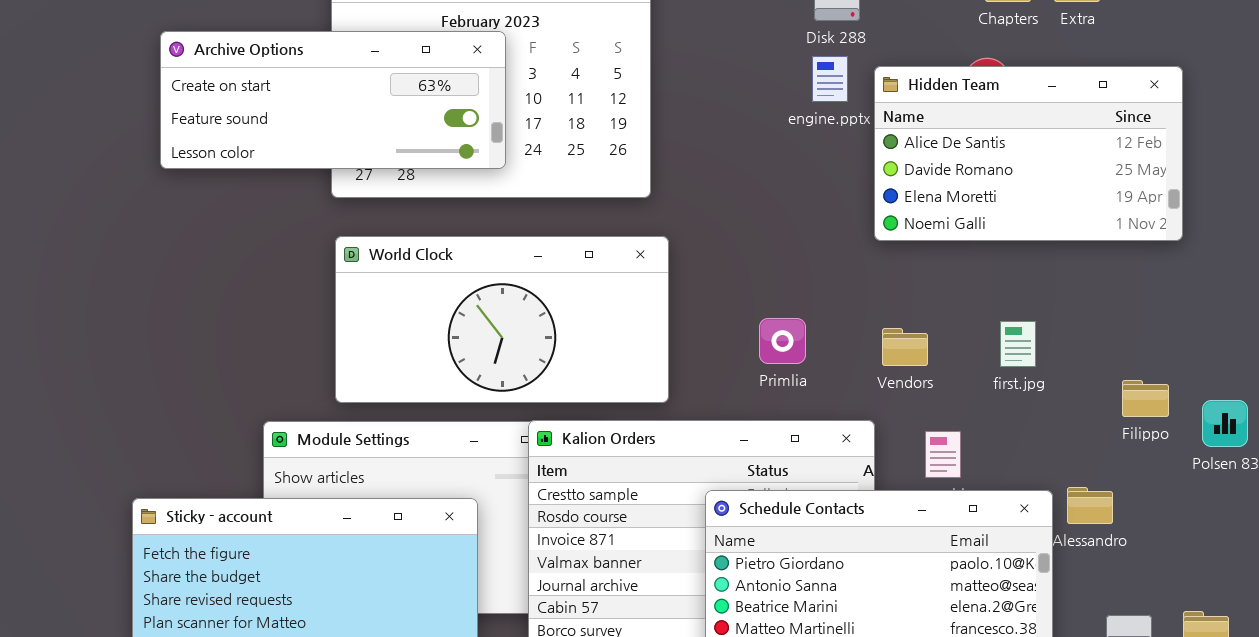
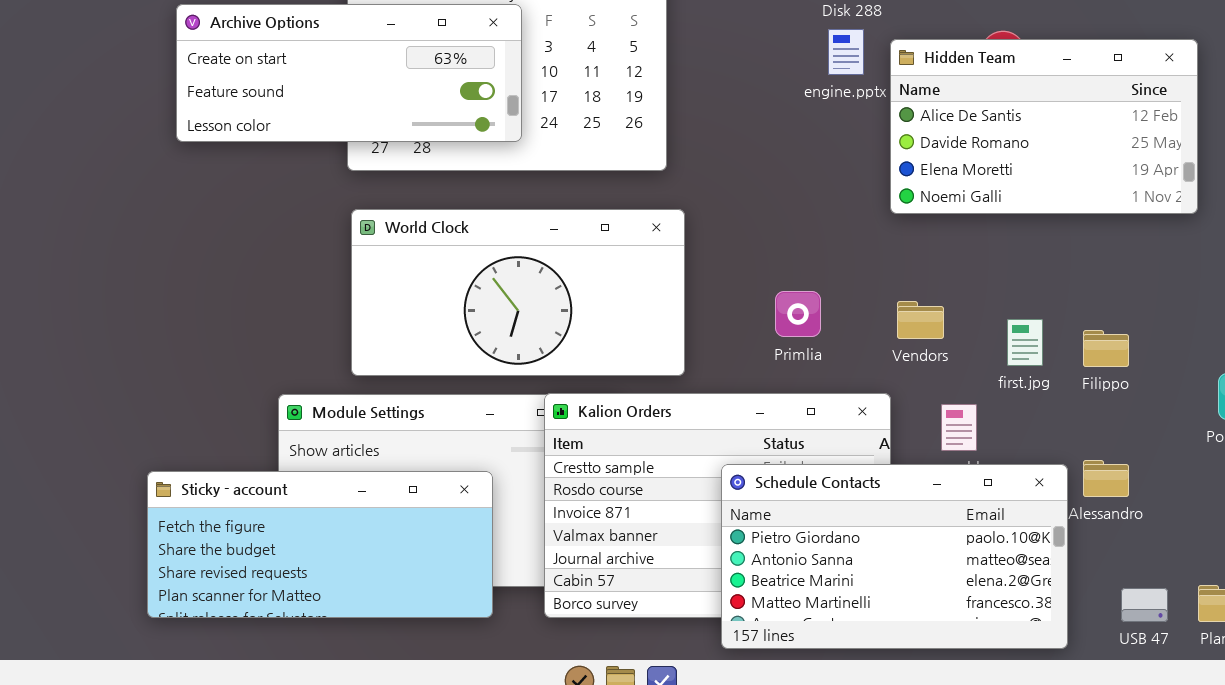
first.jpg: [1000,321,1036,367] -> [1007,319,1043,366], moved
Filippo: [1122,380,1169,417] -> [1083,330,1129,367], moved

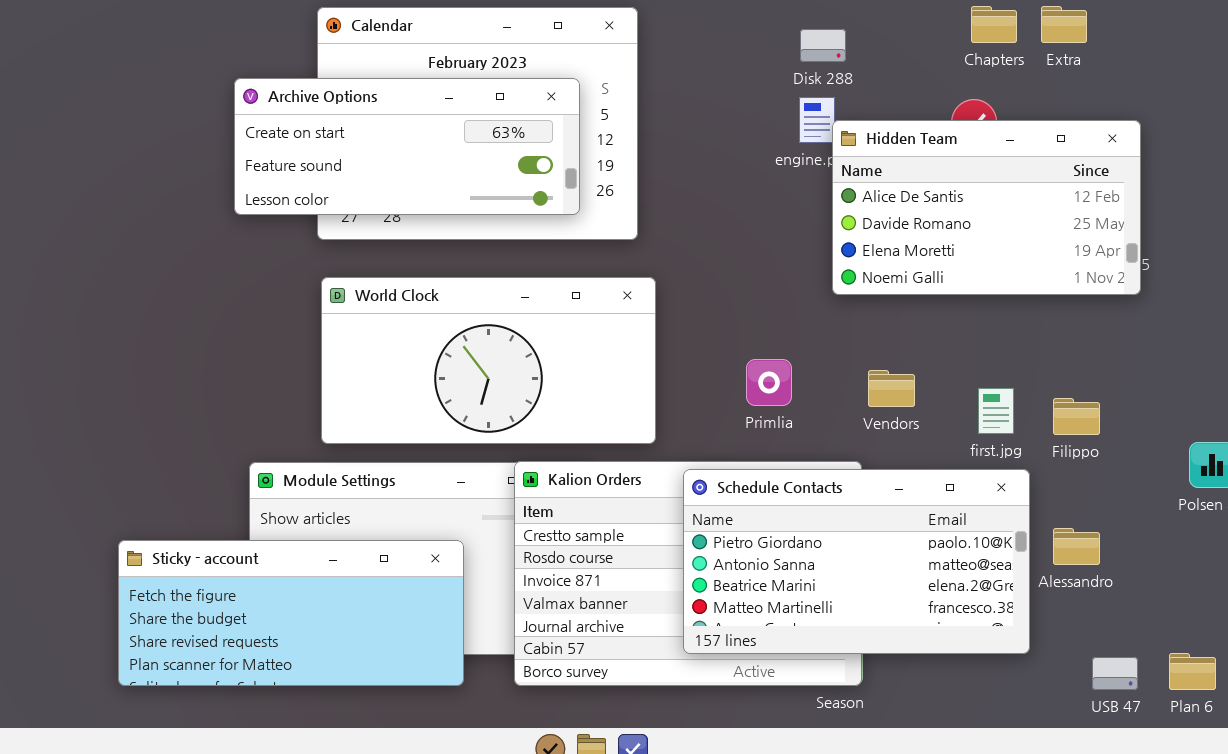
Archive Options: [176,4,522,142] -> [234,78,580,215], moved
Hidden Team: [890,39,1198,214] -> [832,120,1141,295], moved
Schedule Contacts: [721,464,1068,649] -> [683,469,1030,654], moved

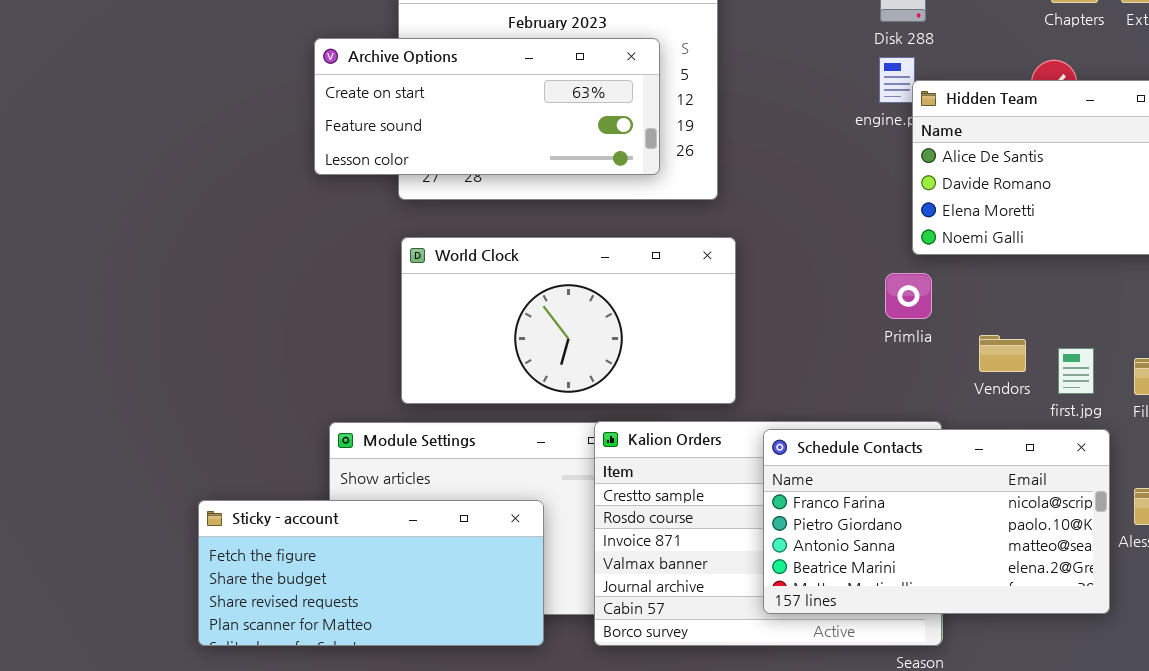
Primlia: [746,359,792,406] -> [885,273,932,319], moved
Vendors: [868,370,915,407] -> [979,335,1026,372], moved
Schedule Contacts: [683,469,1030,654] -> [763,429,1110,614], scrolled up 1 row

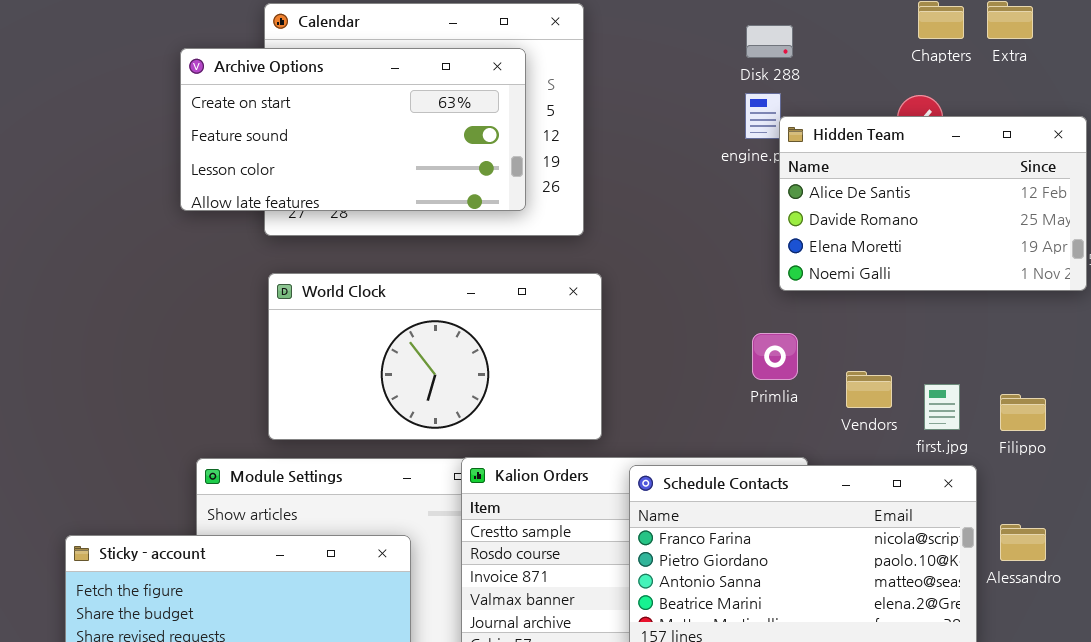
Archive Options: [314,38,660,175] -> [180,48,526,211], resized
Primlia: [885,273,932,319] -> [752,333,798,380], moved

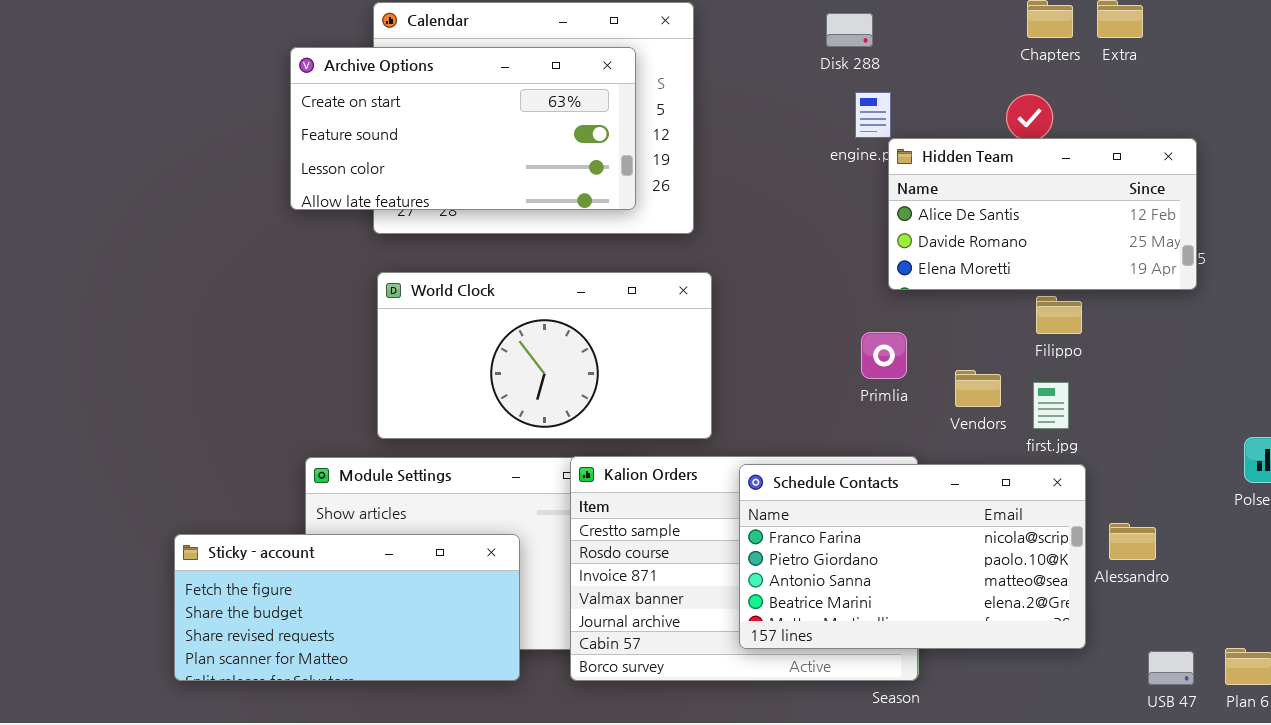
Disk 288: [746,25,793,58] -> [826,13,873,47], moved
Hidden Team: [779,116,1087,291] -> [888,138,1197,290], resized
Filippo: [1000,394,1046,431] -> [1036,296,1082,334], moved

